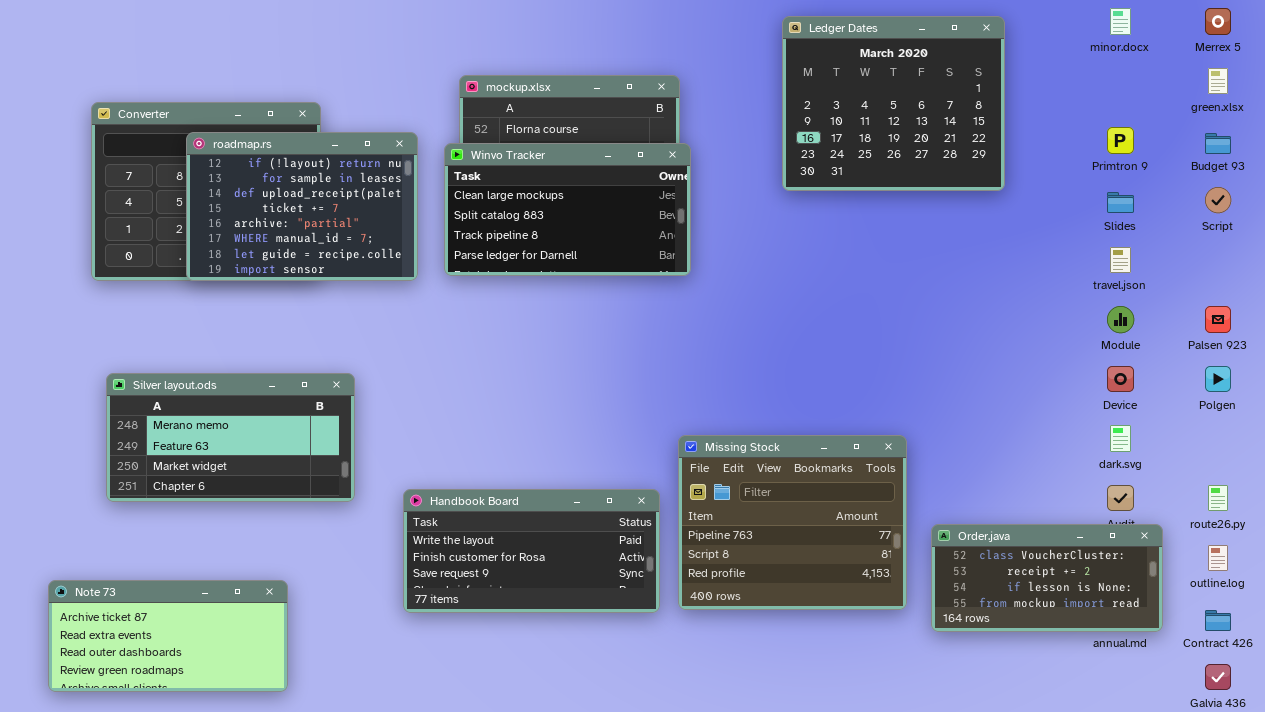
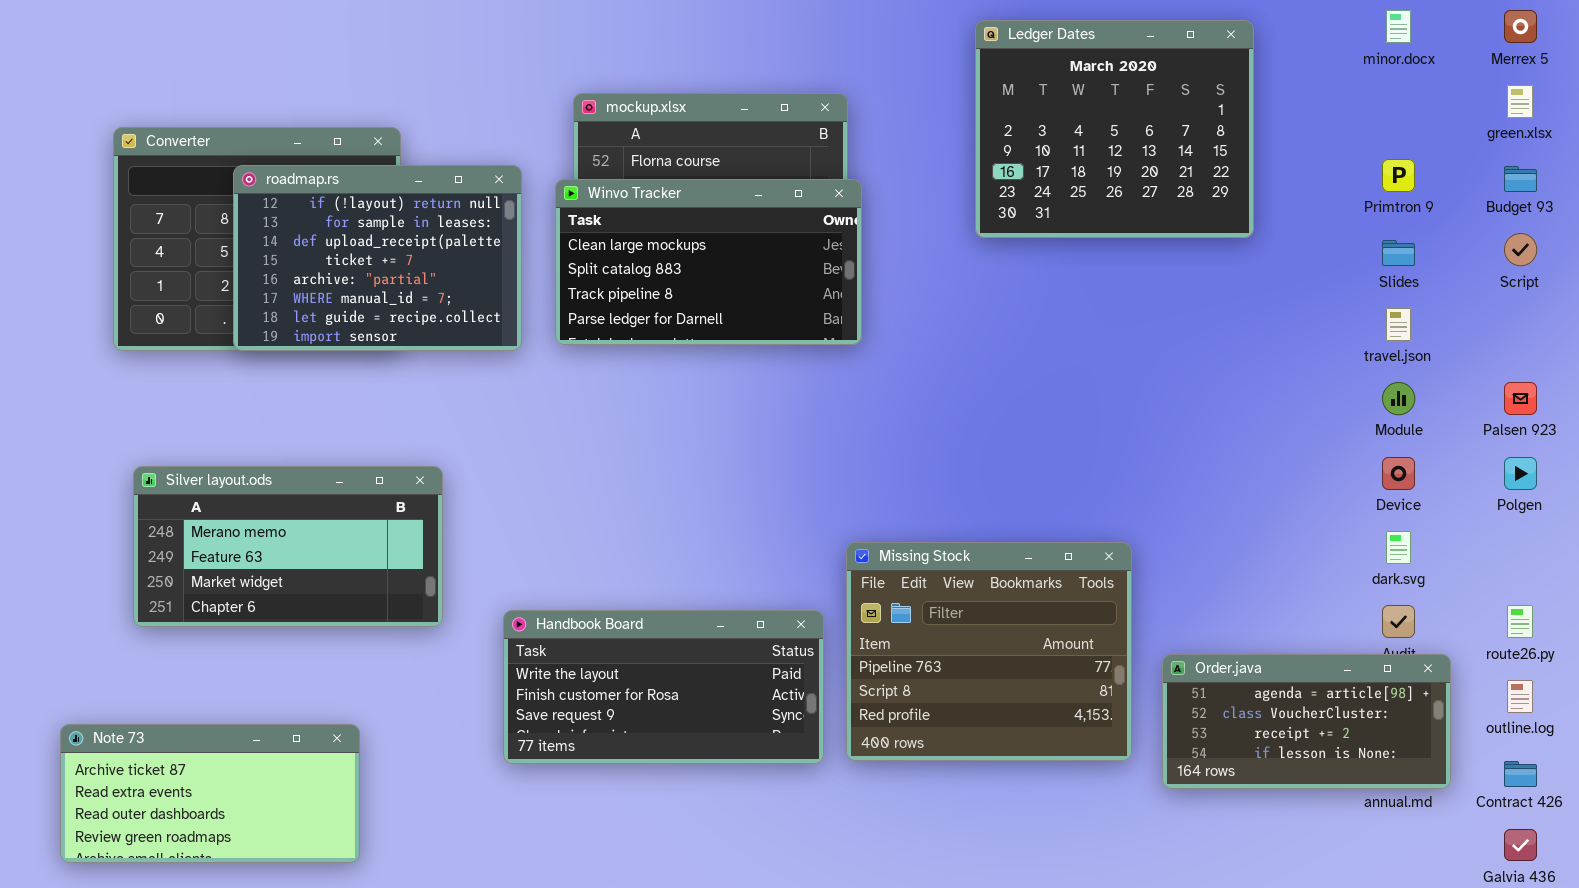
Order.java: [931,524,1163,632] -> [1162,654,1451,789], scrolled up 1 row

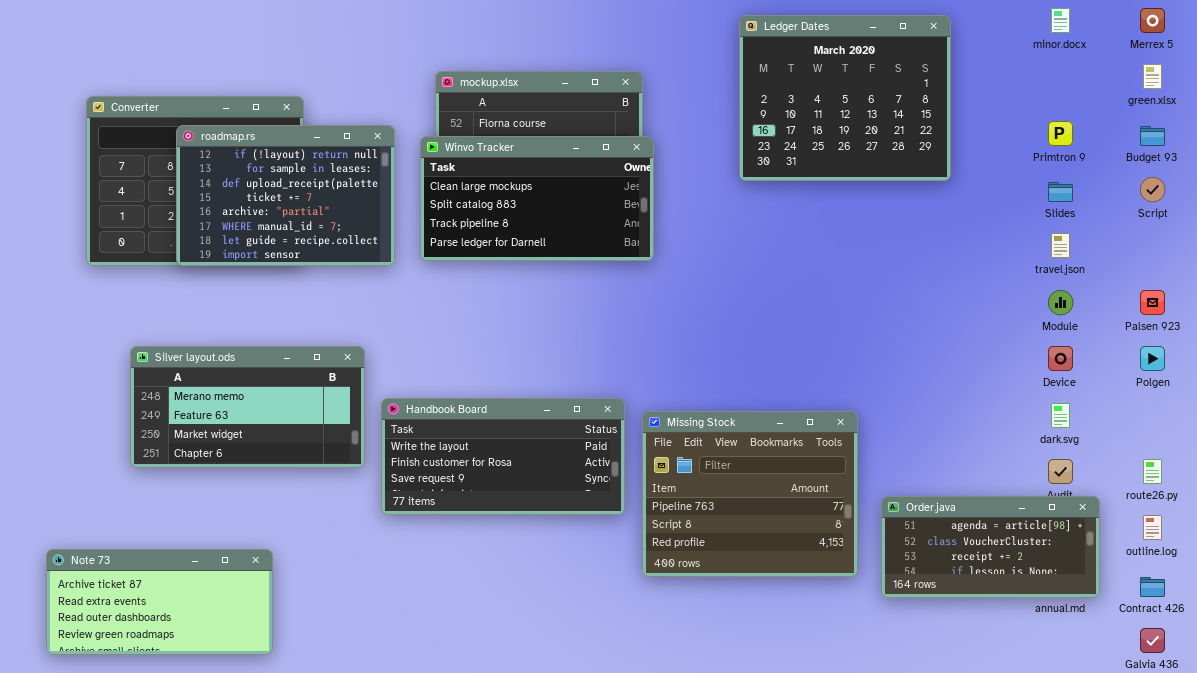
Silver layout.ods: [133,466,443,627] -> [130,346,365,468], moved
Handbook Board: [503,610,824,764] -> [381,398,625,515], moved

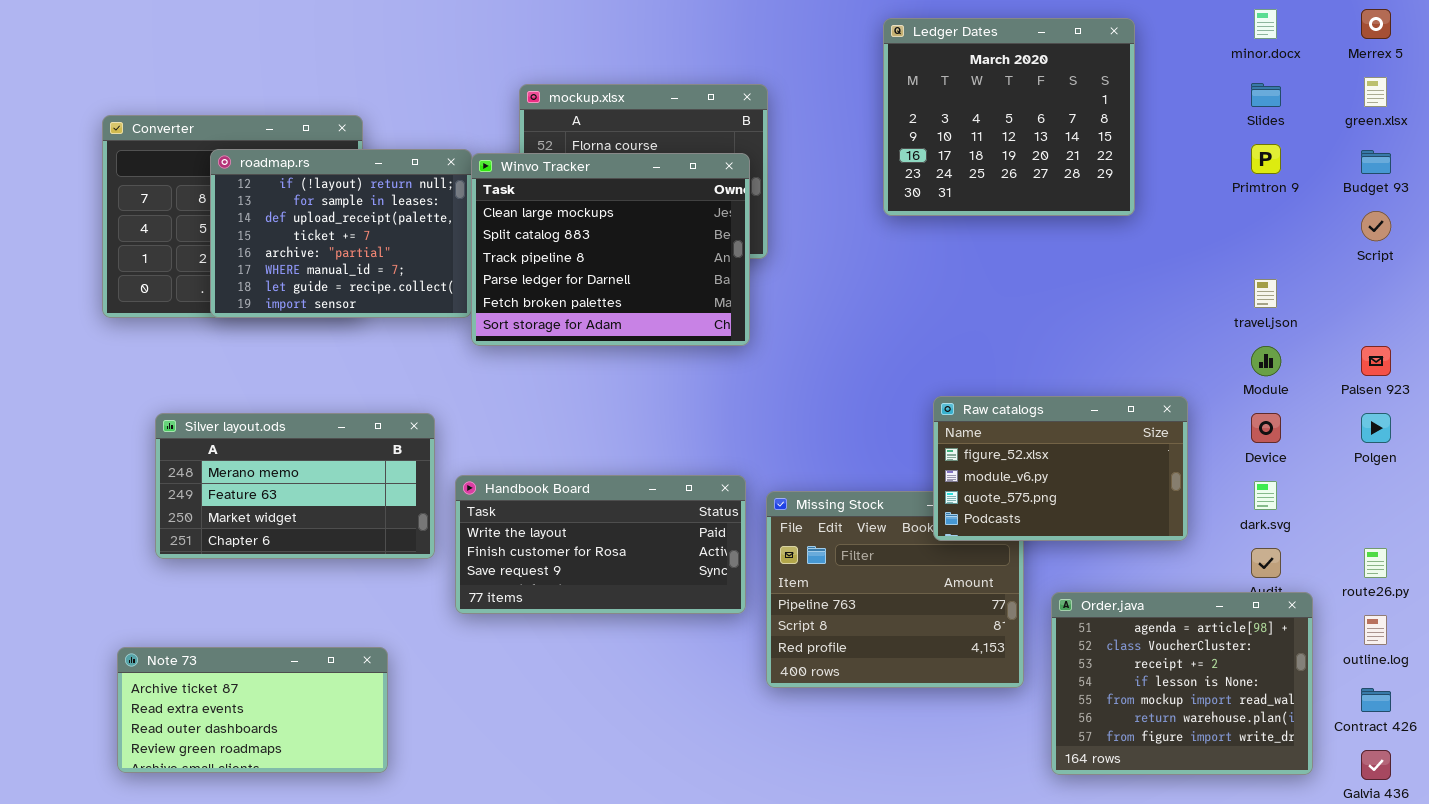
Winvo Tracker: [420,136,654,261] -> [471,153,750,346], moved, resized
Slides: [1048,182,1073,202] -> [1251,83,1281,107], moved
Raw catalogs: none -> [933,396,1188,541], opened
Order.java: [881,496,1100,598] -> [1051,592,1313,775], resized
Note 73: [46,549,273,655] -> [117,647,388,773], moved

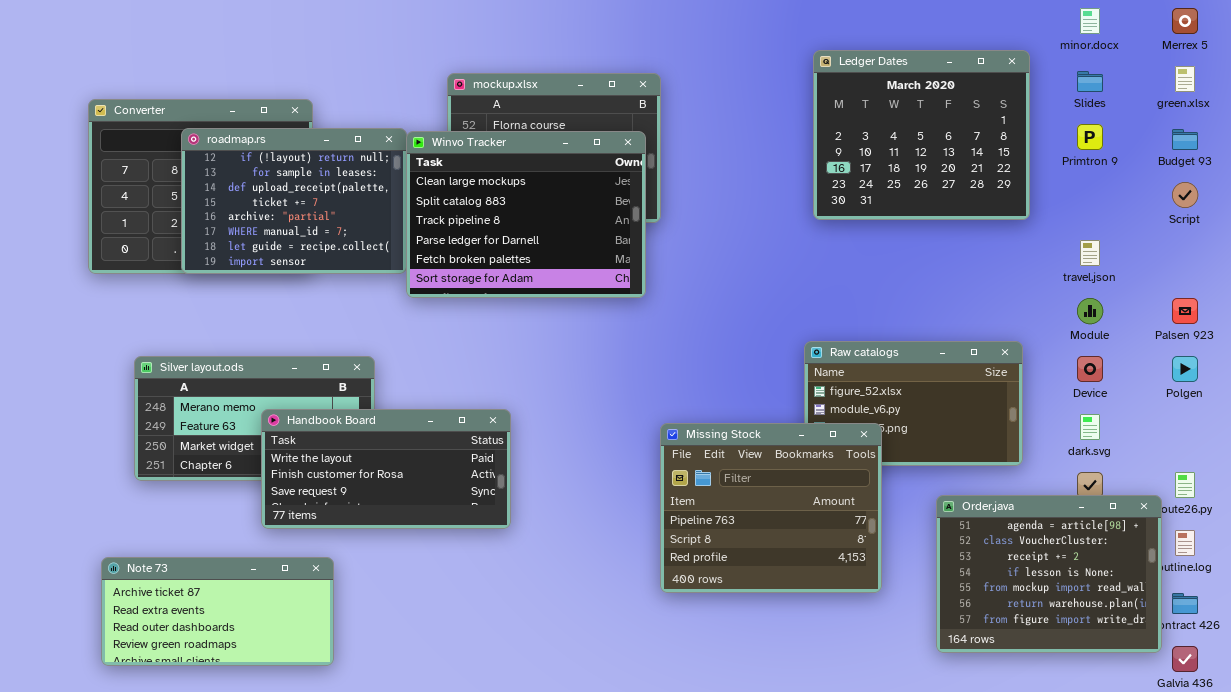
Ledger Dates: [883,18,1135,216] -> [813,50,1030,220], moved
Handbook Board: [455,475,746,614] -> [261,409,511,529], moved
Missing Stock: [766,491,1024,688] -> [660,423,882,593], raised
Order.java: [1051,592,1313,775] -> [936,495,1162,653], moved

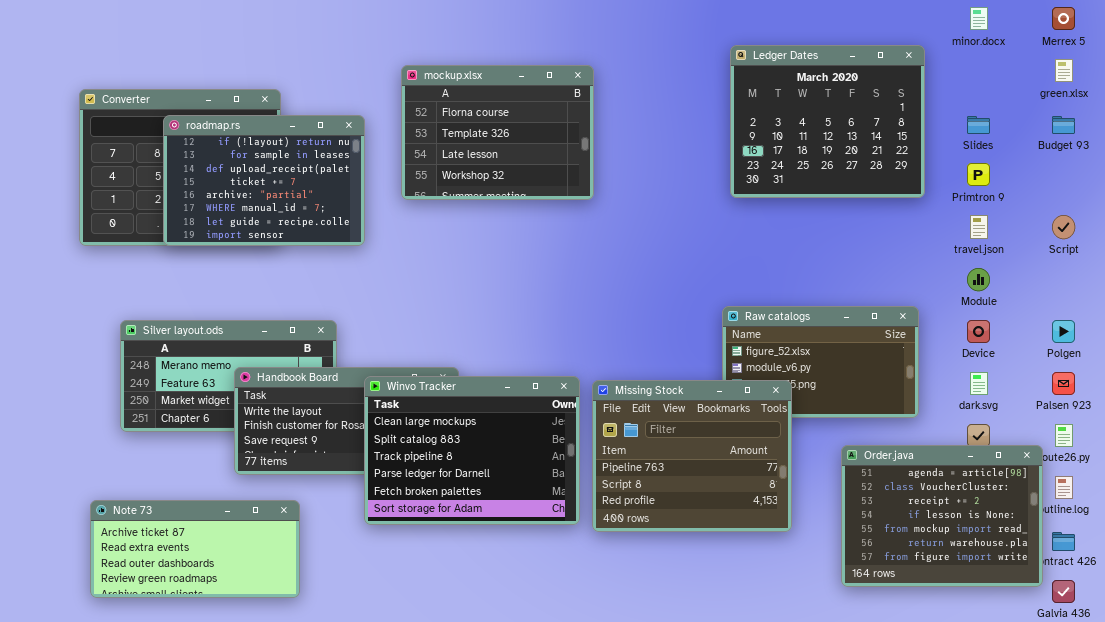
Slides: [1077,71,1103,92] -> [967,116,990,134], moved
Primtron 9: [1077,124,1103,150] -> [967,163,990,186], moved
Winvo Tracker: [406,131,646,298] -> [364,376,580,525], moved
Script: [1172,182,1198,208] -> [1052,215,1075,239], moved
Palsen 923: [1172,298,1198,324] -> [1052,372,1075,395], moved

